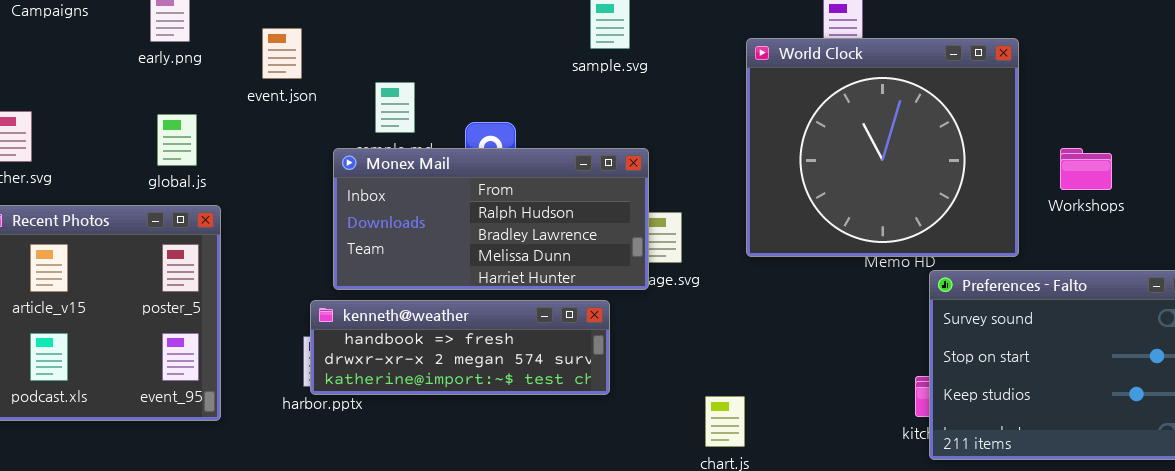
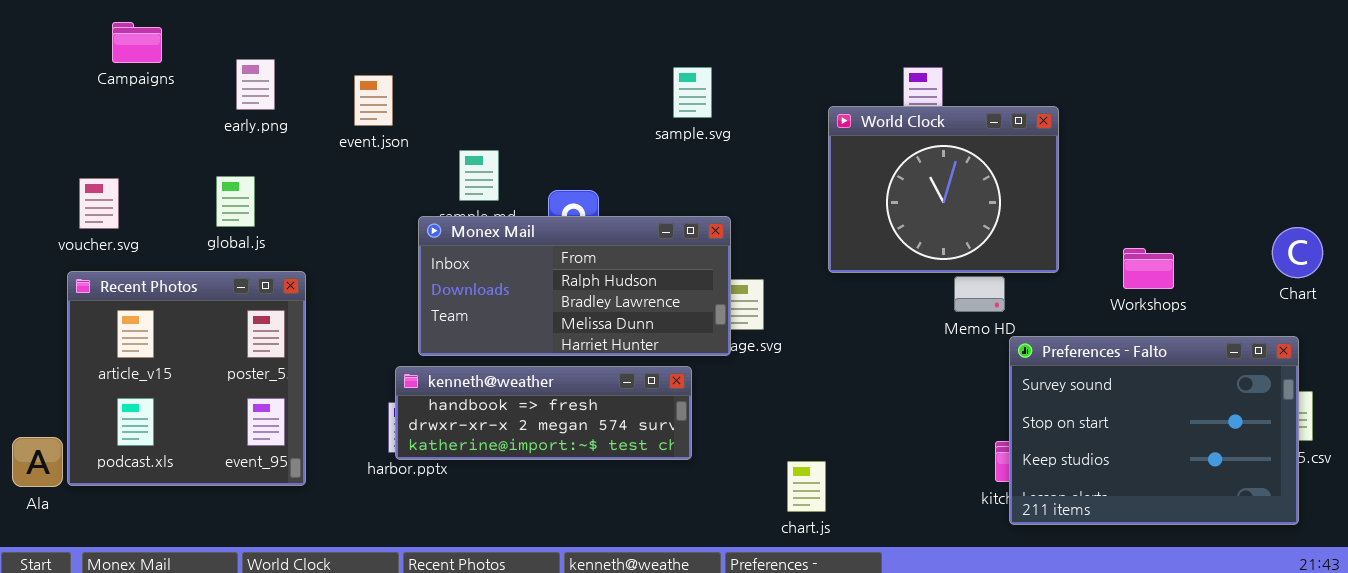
event.json: [262,28,302,79] -> [354,75,393,126], moved
World Clock: [746,38,1019,257] -> [828,106,1059,273], resized
global.js: [157,114,197,166] -> [216,176,255,227], moved
Workshops: [1060,148,1112,190] -> [1123,248,1174,289], moved

